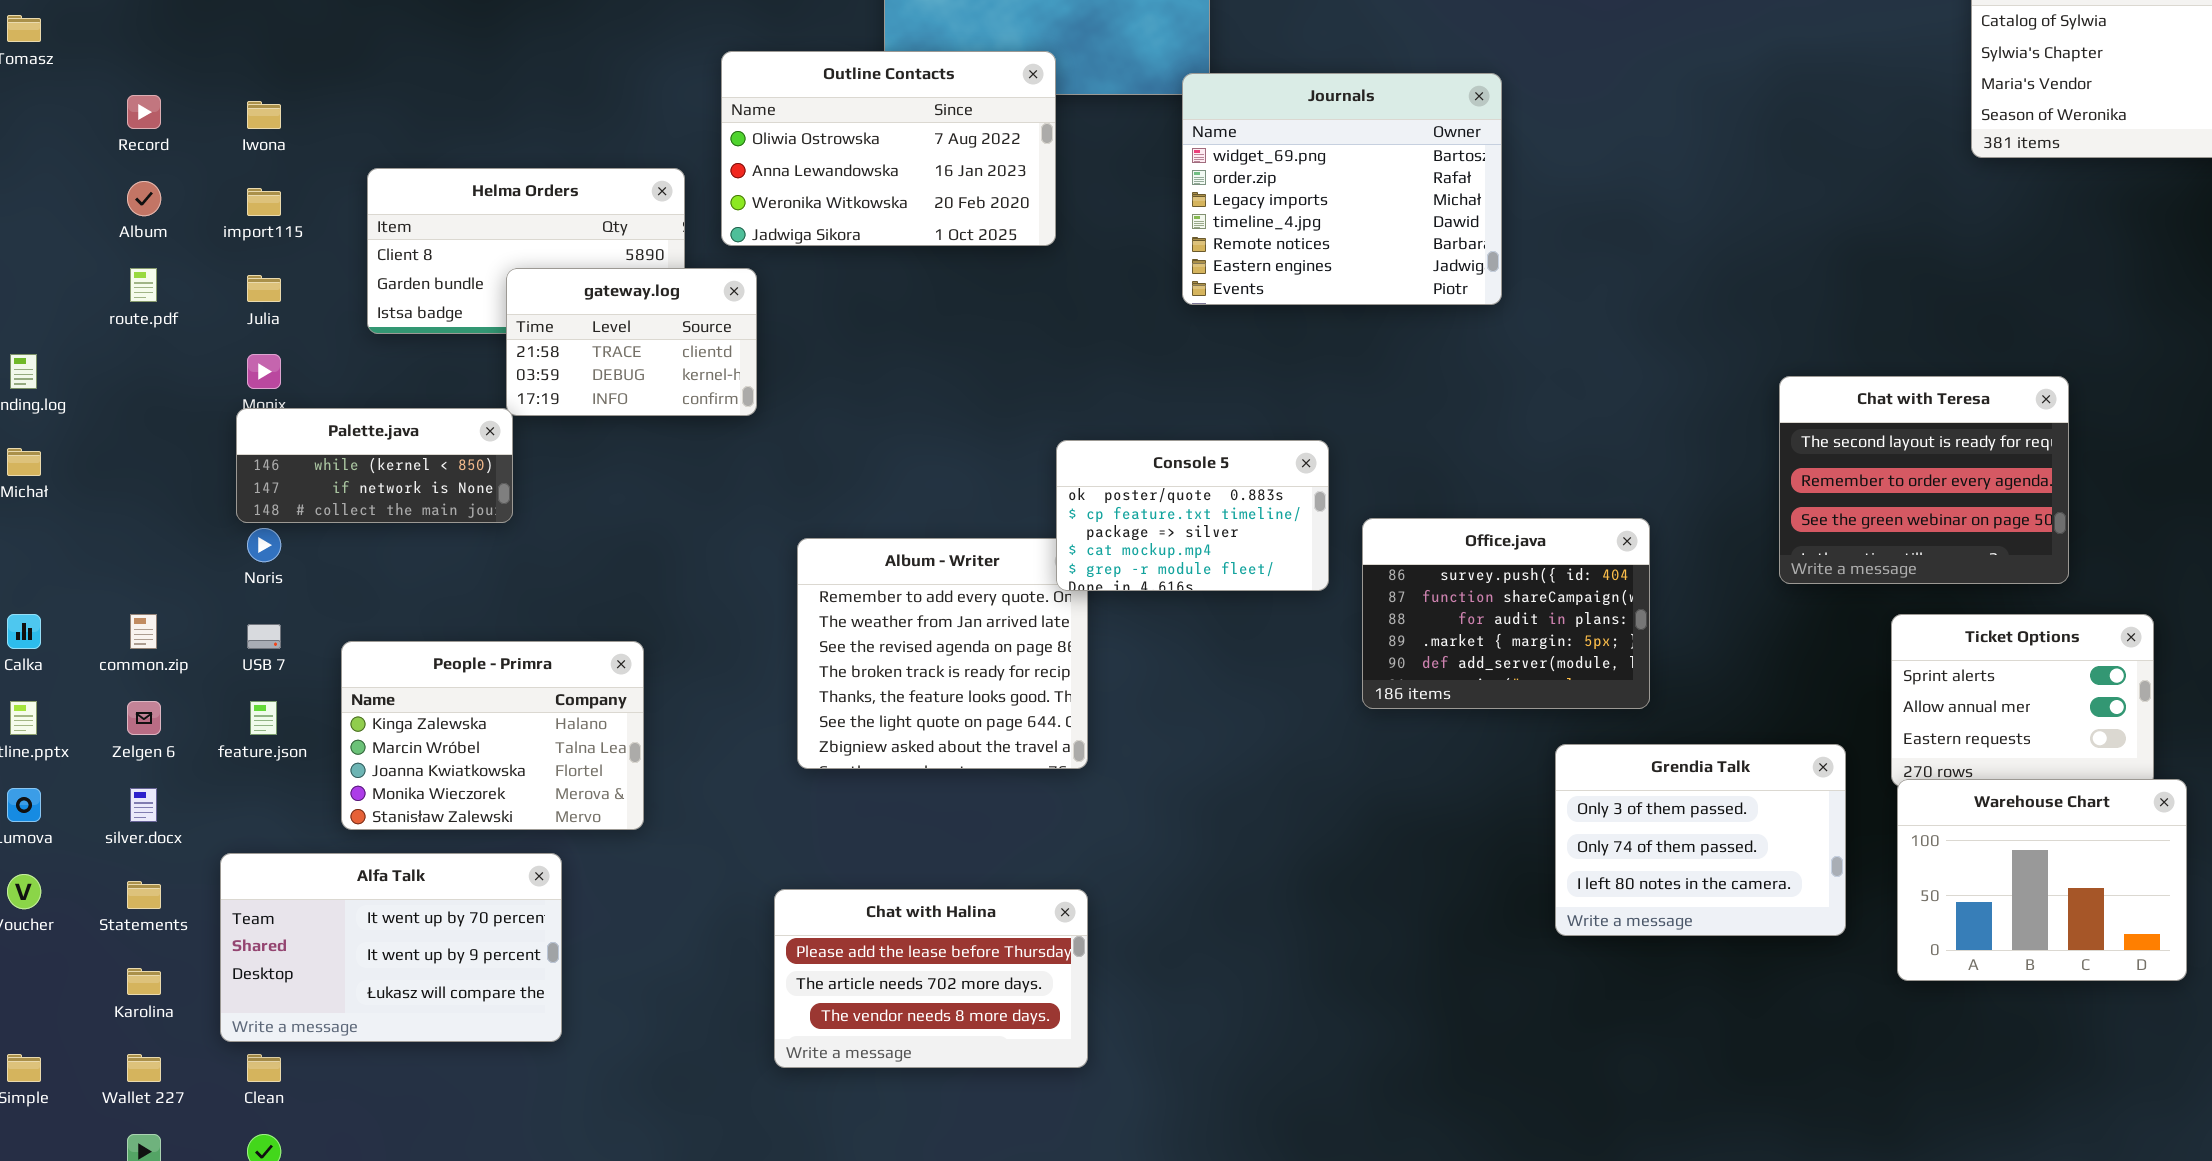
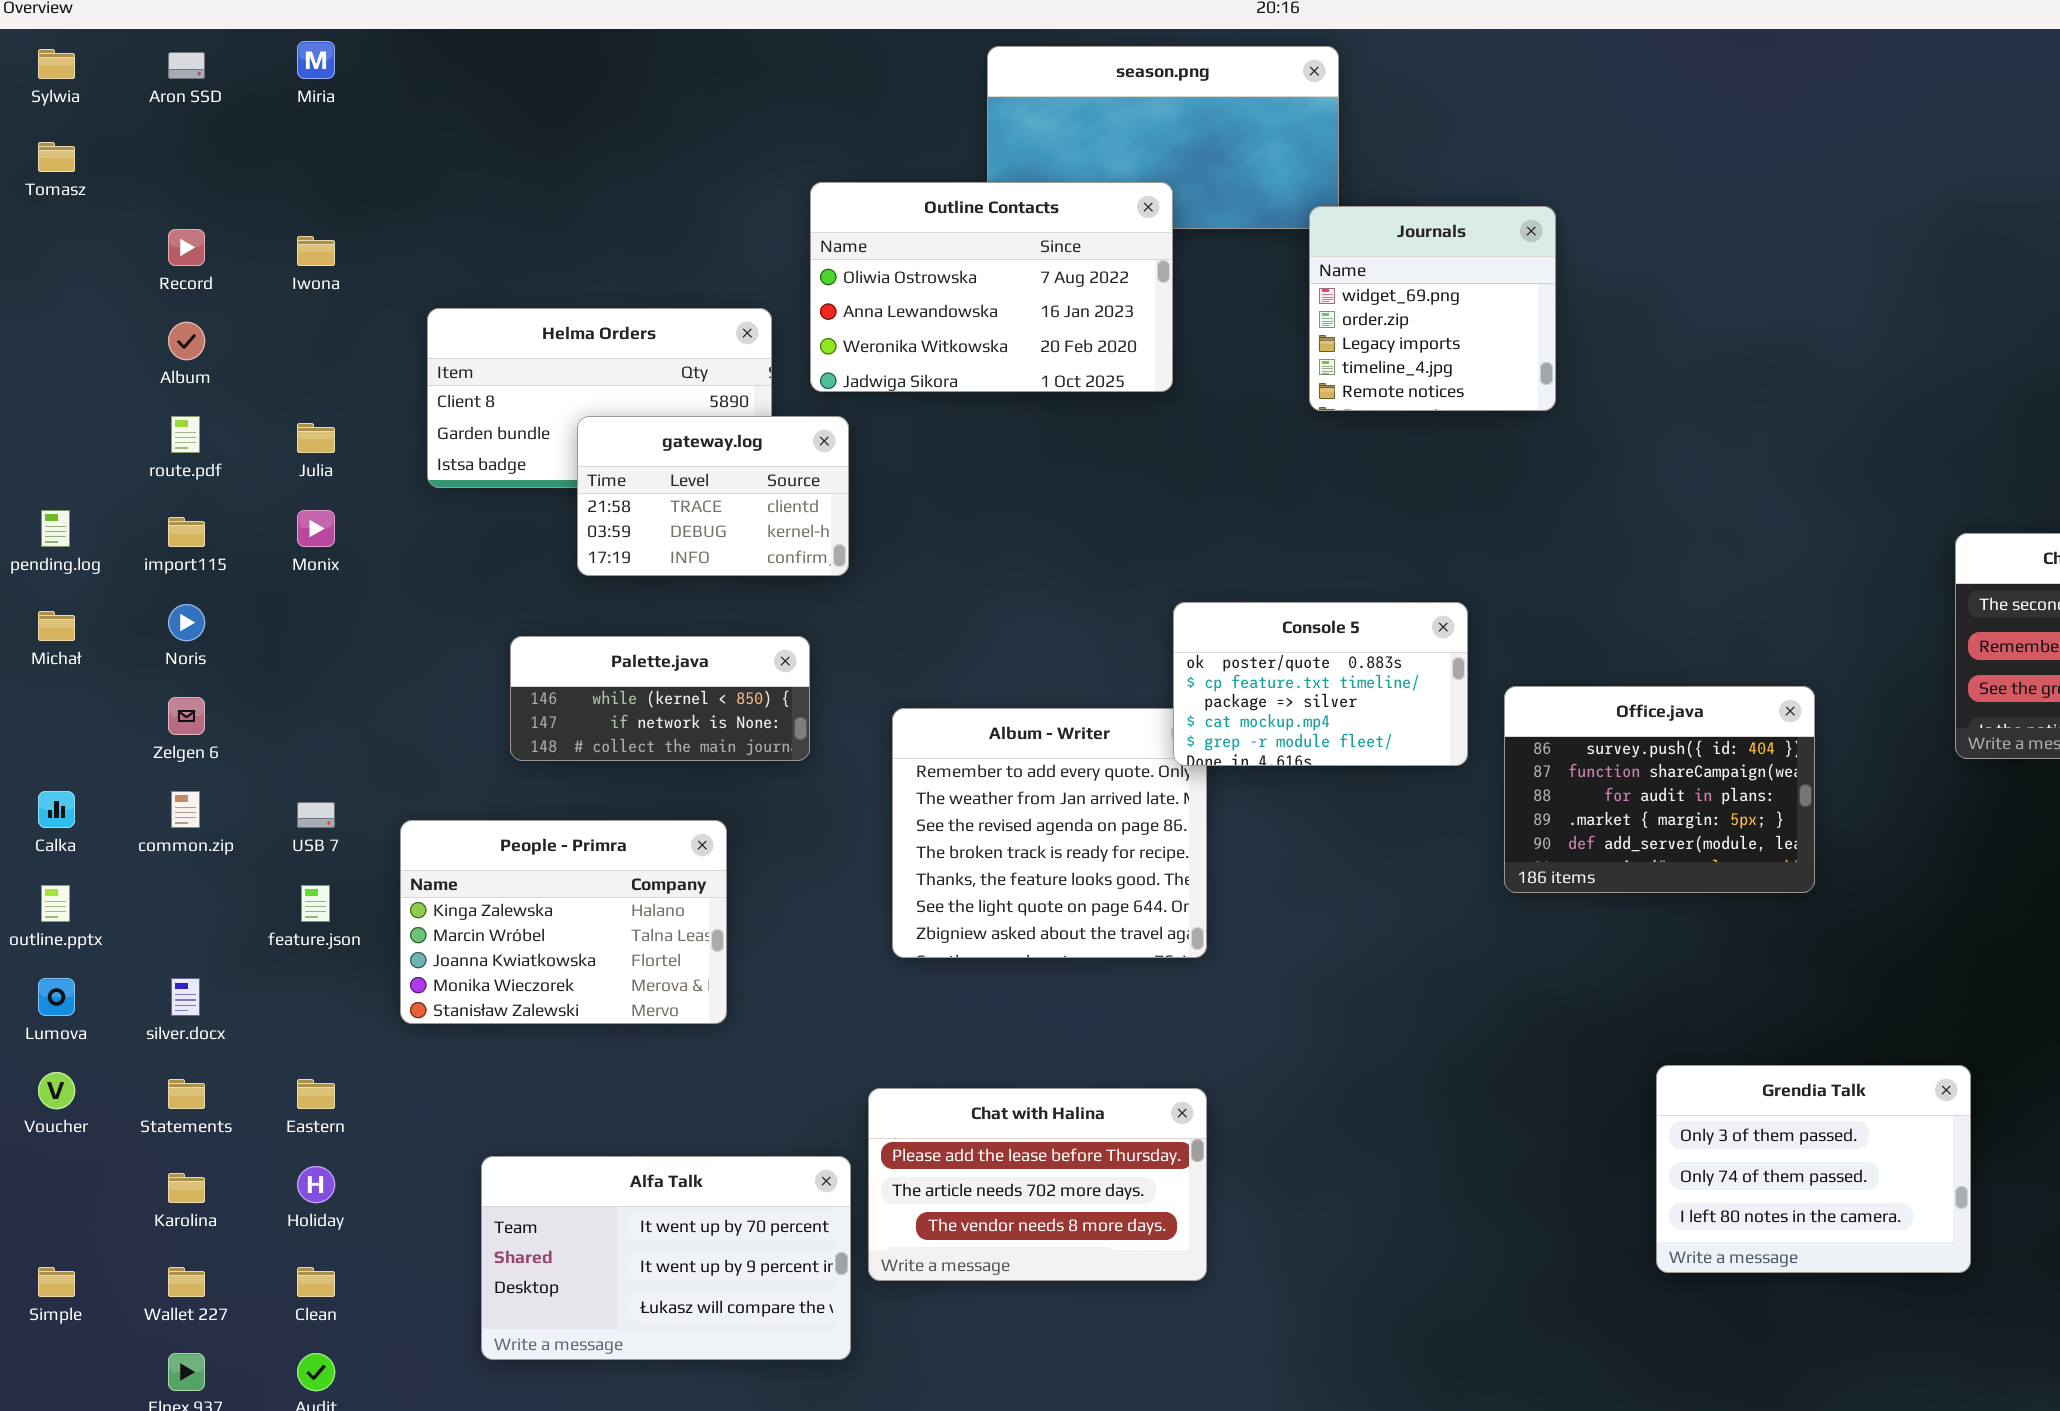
Journals: [1182,73,1502,305] -> [1309,206,1556,411], resized
import115: [247,188,281,216] -> [168,517,205,547], moved
Palette.java: [236,408,513,523] -> [510,636,810,761], moved
Noris: [247,528,281,562] -> [168,604,205,641], moved
Zelgen 6: [127,701,161,735] -> [168,697,205,735], moved
Grendia Talk: [1555,744,1846,936] -> [1656,1065,1971,1273], moved
Alfa Talk: [220,853,562,1042] -> [481,1156,851,1360], moved

